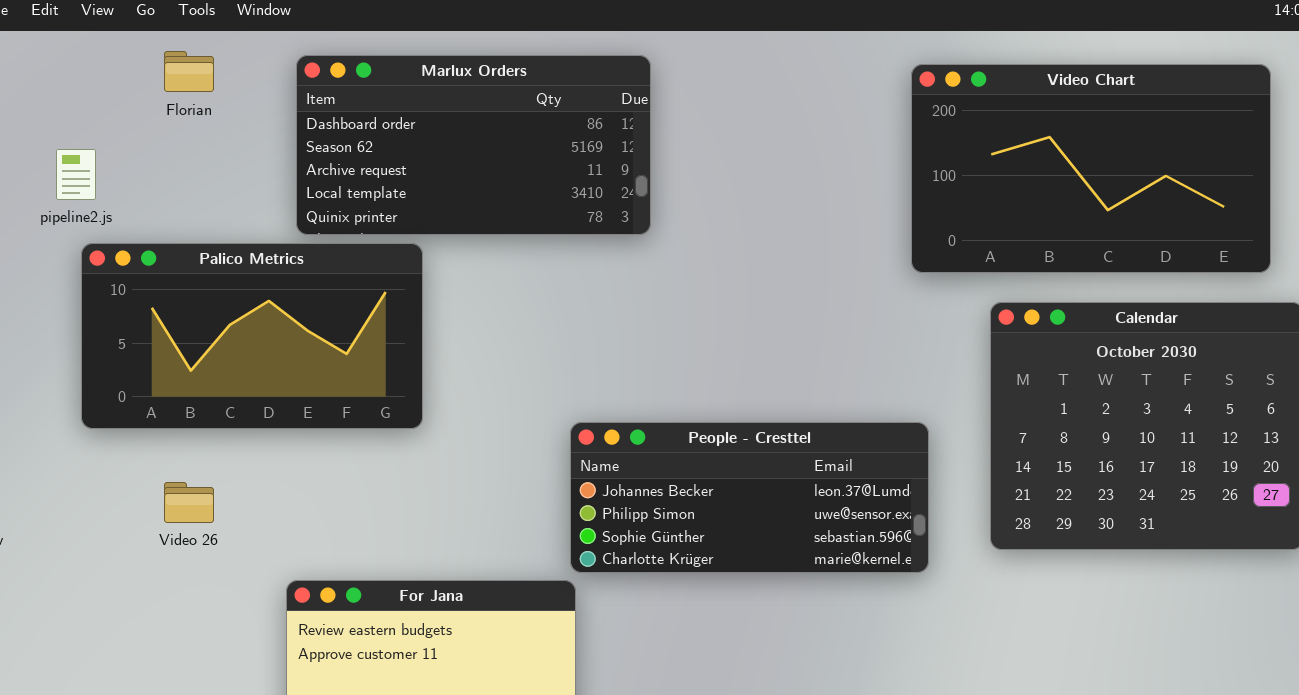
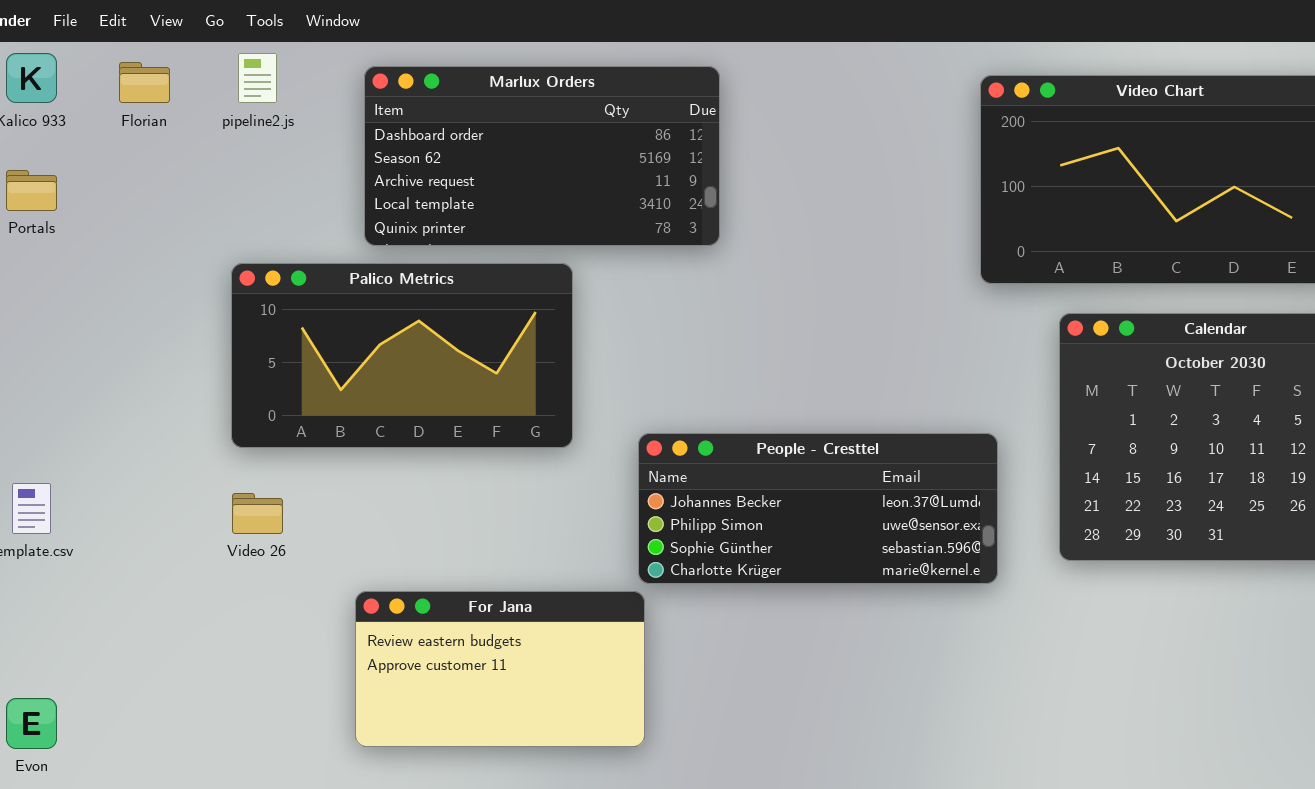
Florian: [164,51,214,92] -> [119,62,170,103], moved
pipeline2.js: [56,149,96,200] -> [238,53,277,103], moved
Palico Metrics: [81,243,423,429] -> [231,263,573,448], moved

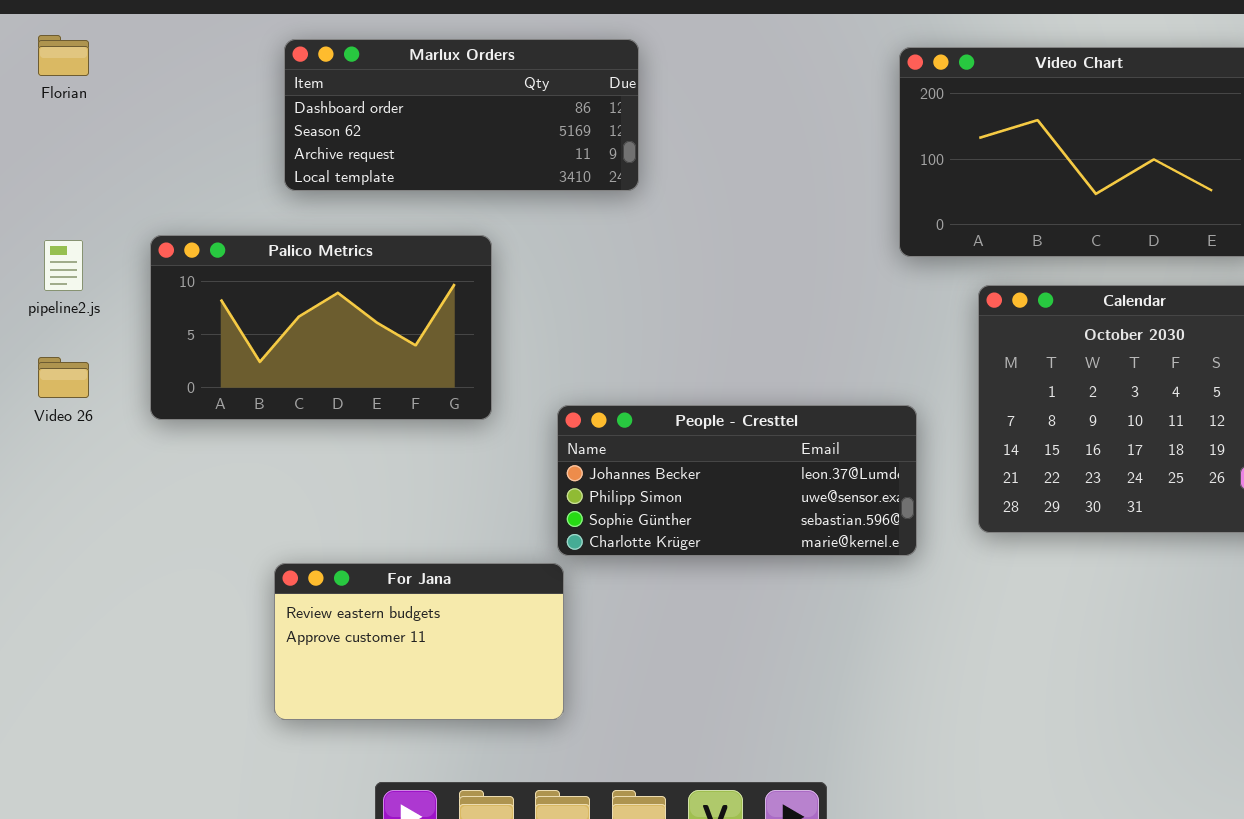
pipeline2.js: [238,53,277,103] -> [44,240,83,291], moved
Marlux Orders: [364,66,720,246] -> [284,39,639,191], resized
Video 26: [232,493,283,534] -> [38,357,89,398], moved

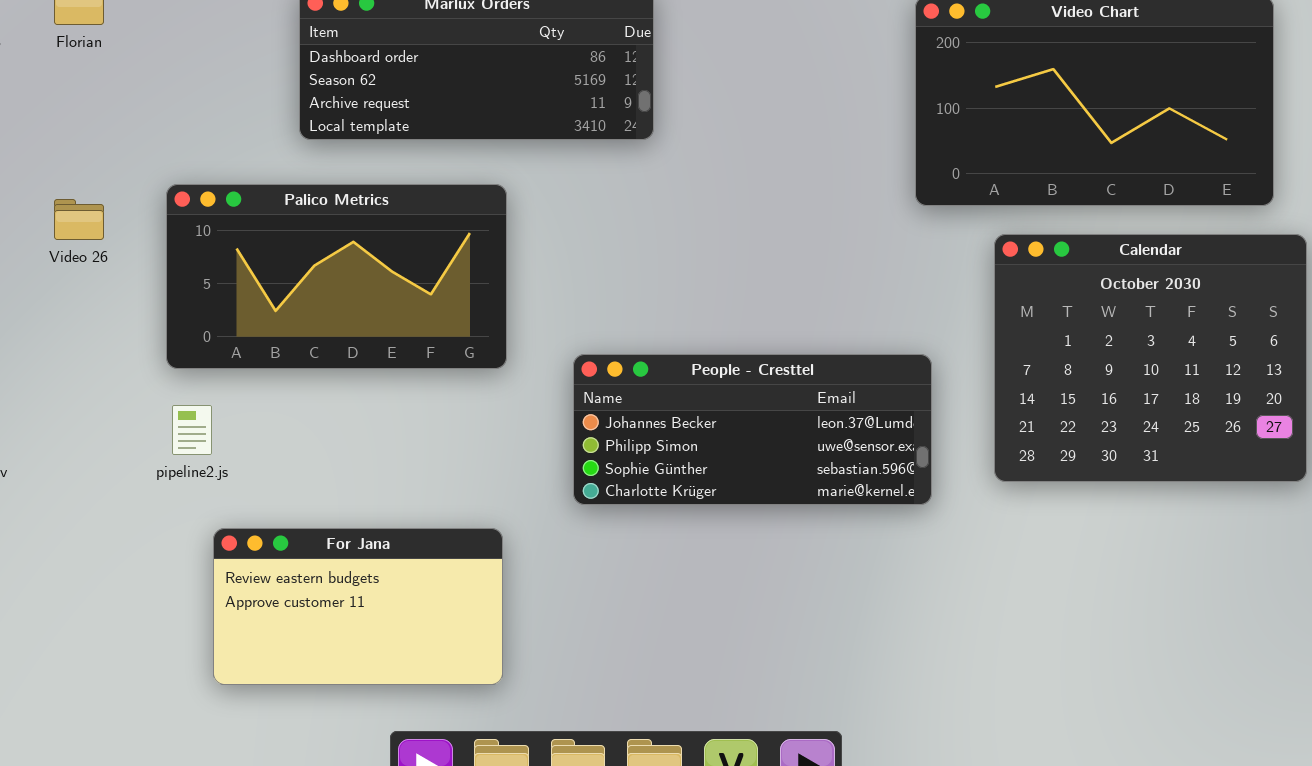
pipeline2.js: [44,240,83,291] -> [172,405,212,455], moved
Video 26: [38,357,89,398] -> [54,199,104,240], moved
For Jana: [274,563,564,720] -> [213,528,503,685], moved

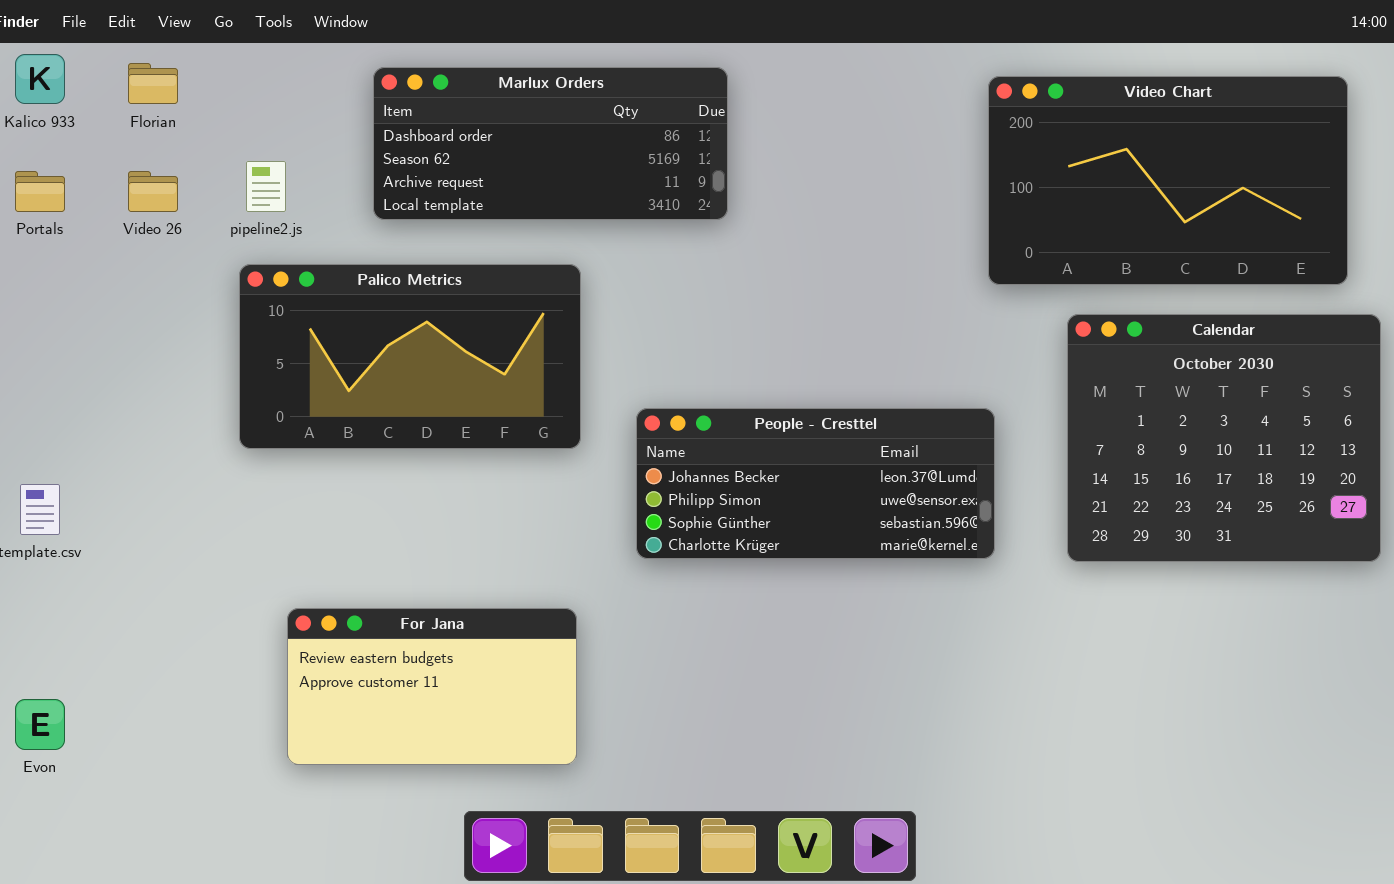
Video 26: [54,199,104,240] -> [128,171,178,212], moved
People - Cresttel: [573,354,932,505] -> [636,408,995,559], moved
pipeline2.js: [172,405,212,455] -> [246,161,286,212], moved

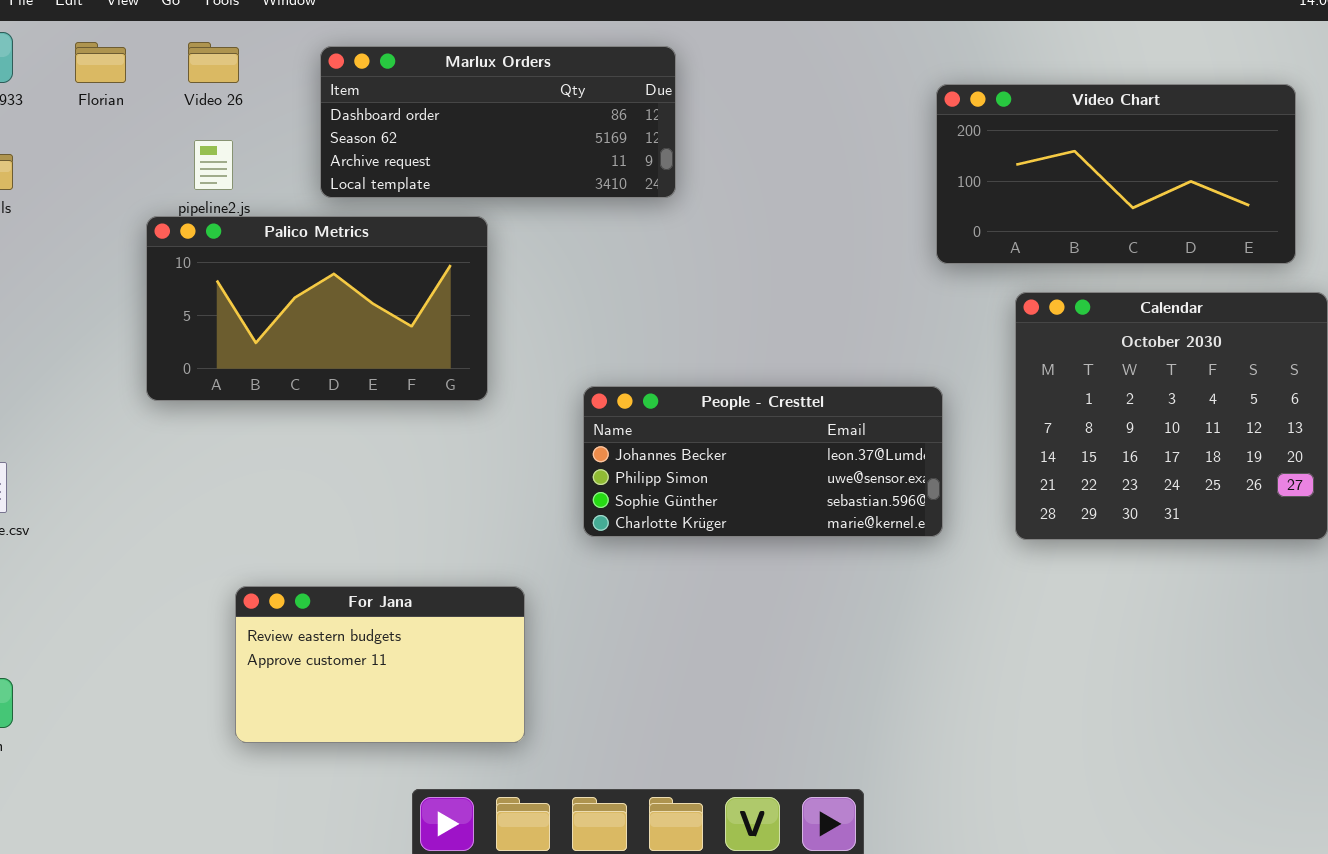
Video Chart: [988,76,1348,285] -> [936,84,1296,264], resized
Video 26: [128,171,178,212] -> [188,42,239,83], moved
Palico Metrics: [239,264,581,449] -> [146,216,488,401], moved

